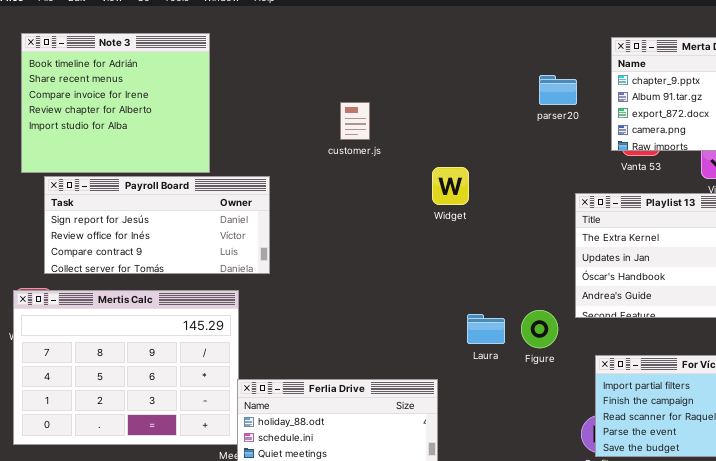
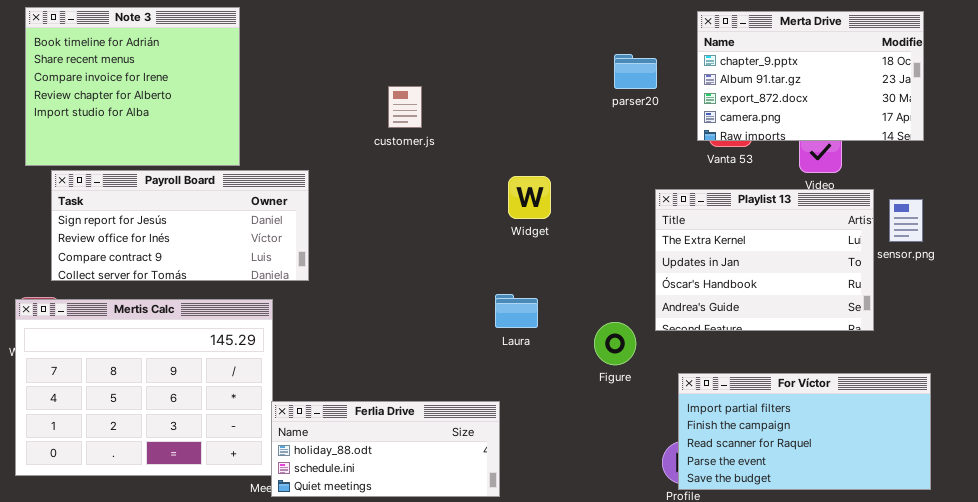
Widget: [432,167,469,205] -> [508,176,551,219], moved
Laura: [467,314,505,344] -> [495,294,538,328], moved

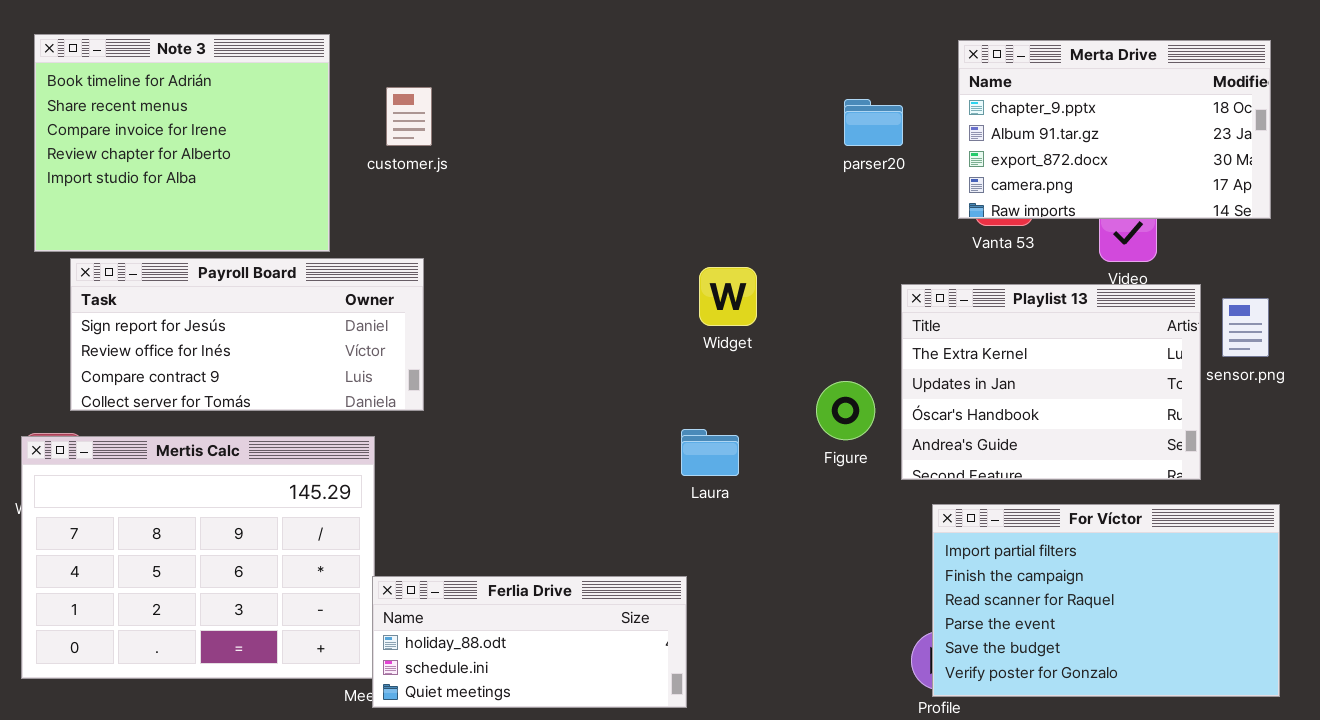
customer.js: [388,86,422,128] -> [386,87,432,146], moved
Figure: [594,322,636,365] -> [816,381,875,440], moved
For Víctor: [678,373,931,490] -> [932,504,1280,697], resized

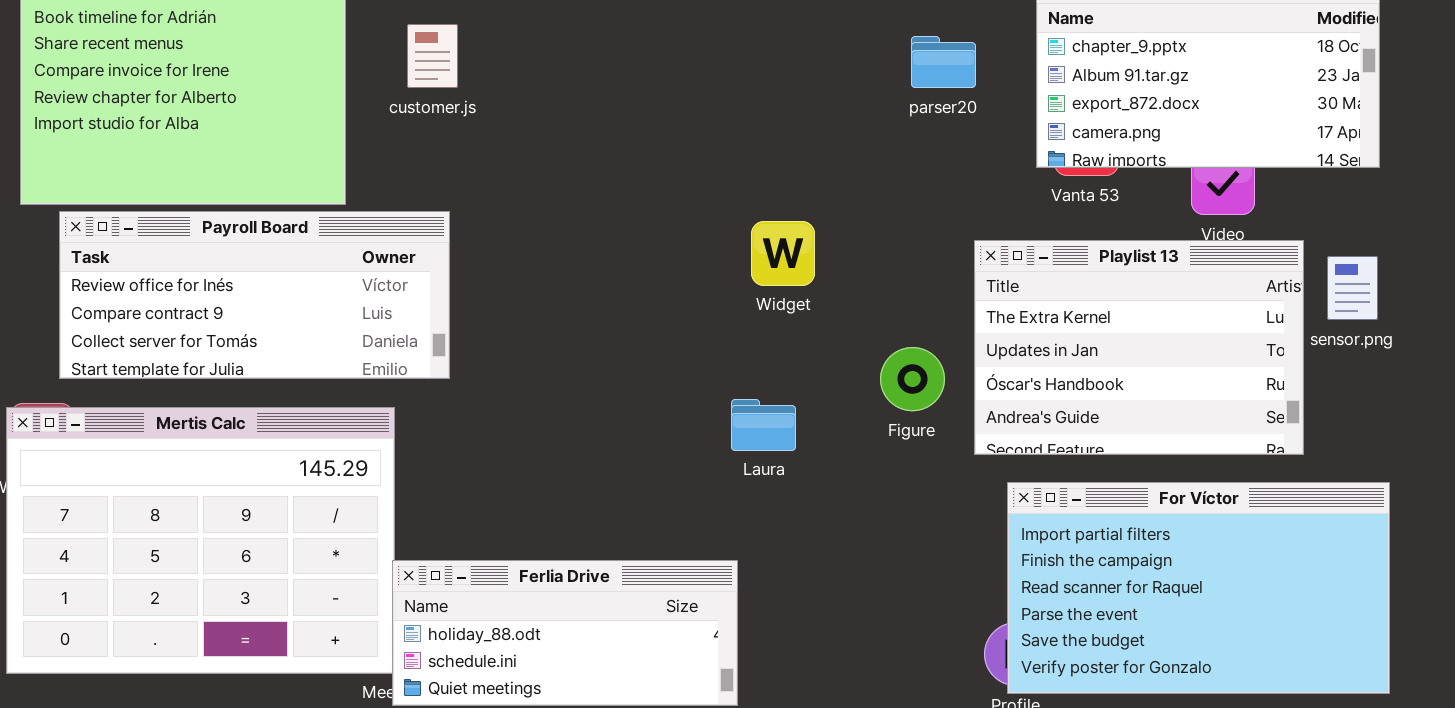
Payroll Board: [70,258,424,411] -> [59,211,450,379], scrolled down 1 row

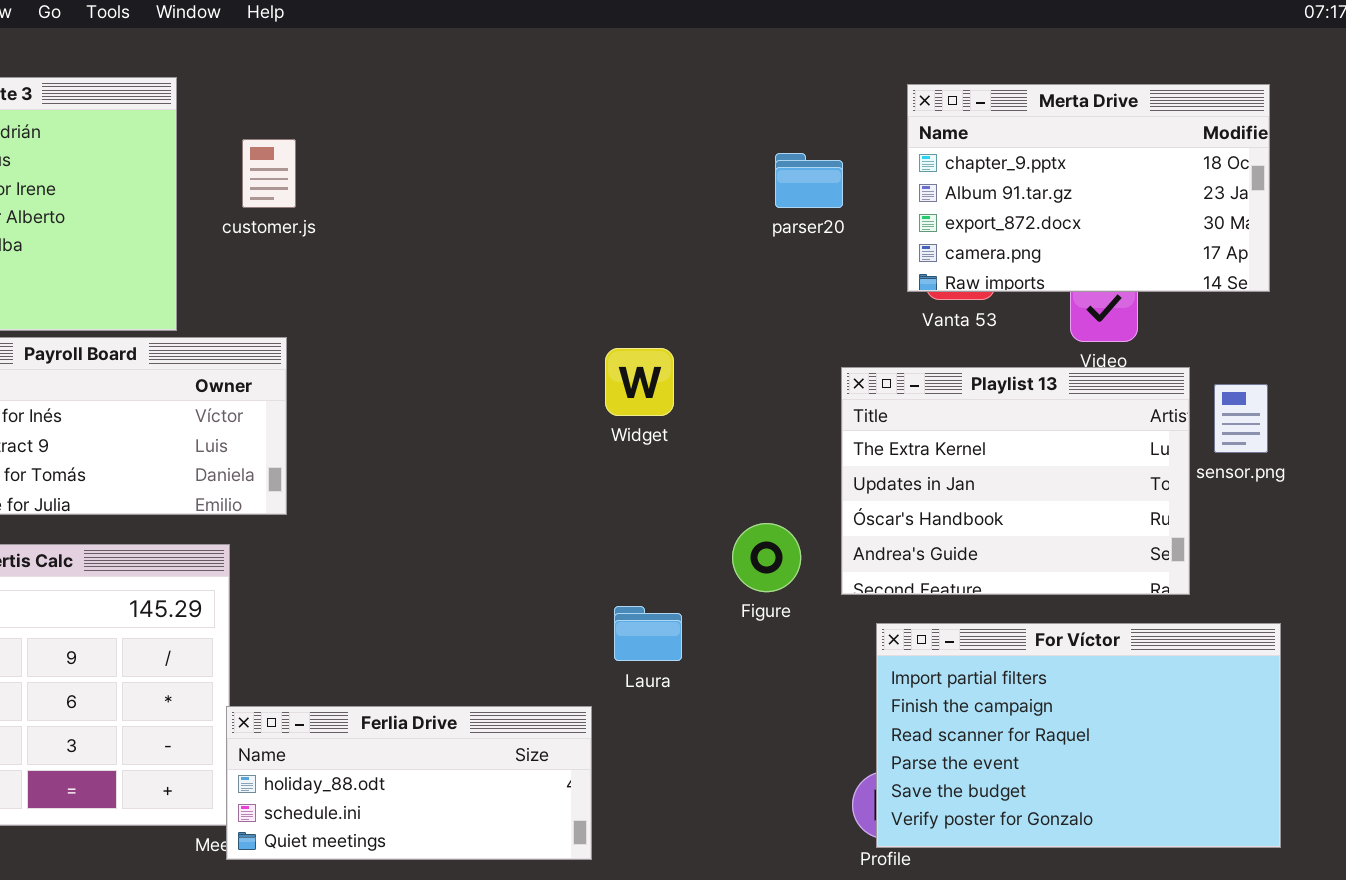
Figure: [880,347,945,411] -> [732,523,801,592], moved
Laura: [731,399,796,451] -> [614,606,682,661], moved

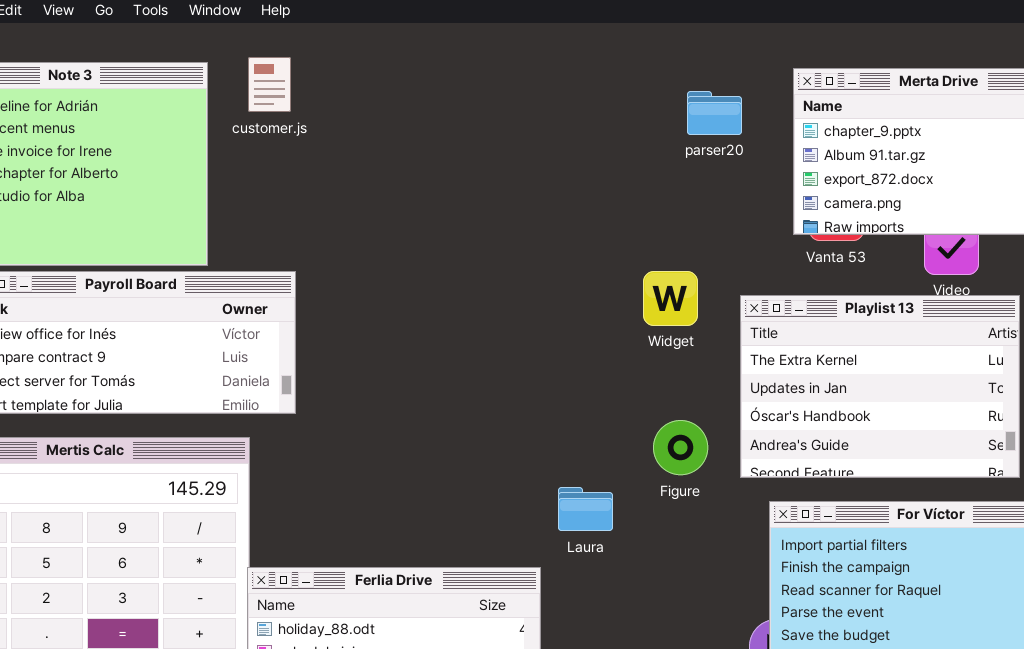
customer.js: [242,139,296,208] -> [248,57,291,112], moved
parser20: [775,153,843,208] -> [687,91,742,135], moved
Widget: [605,348,674,416] -> [643,271,698,326], moved

